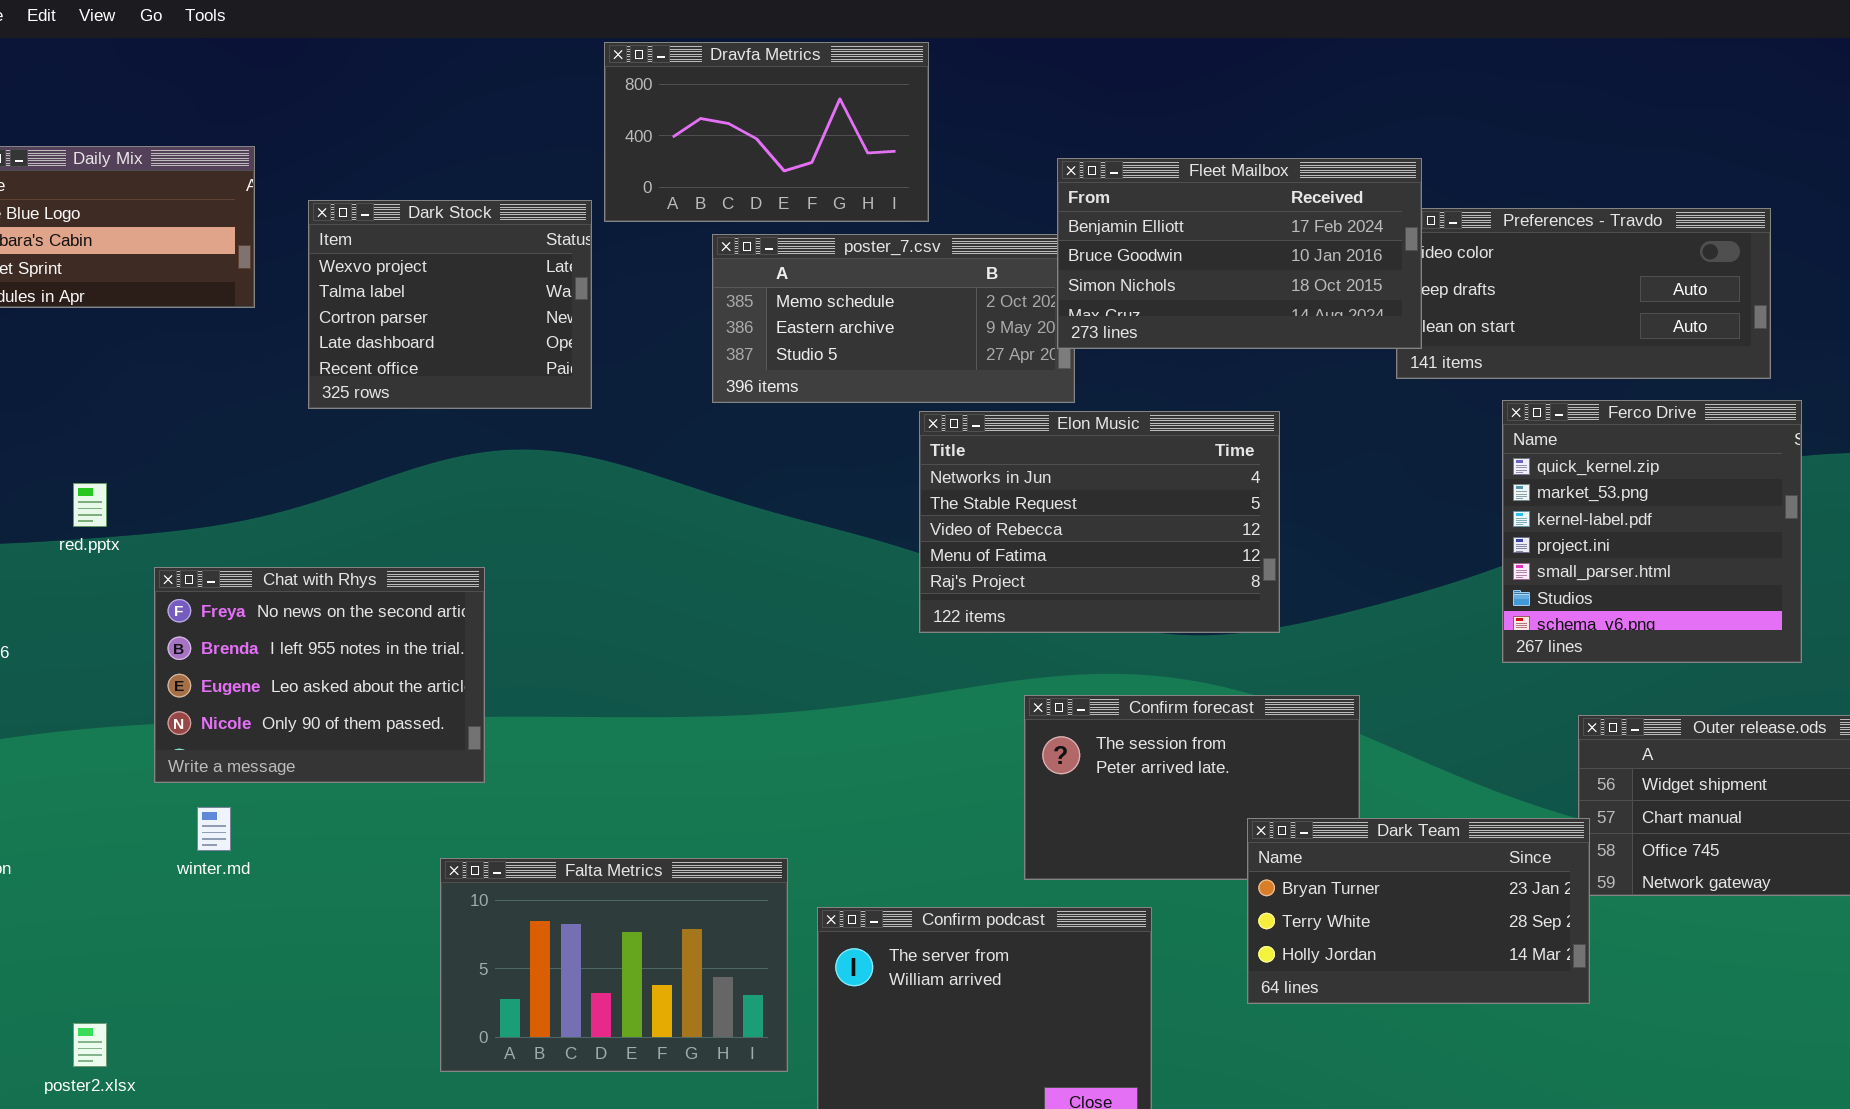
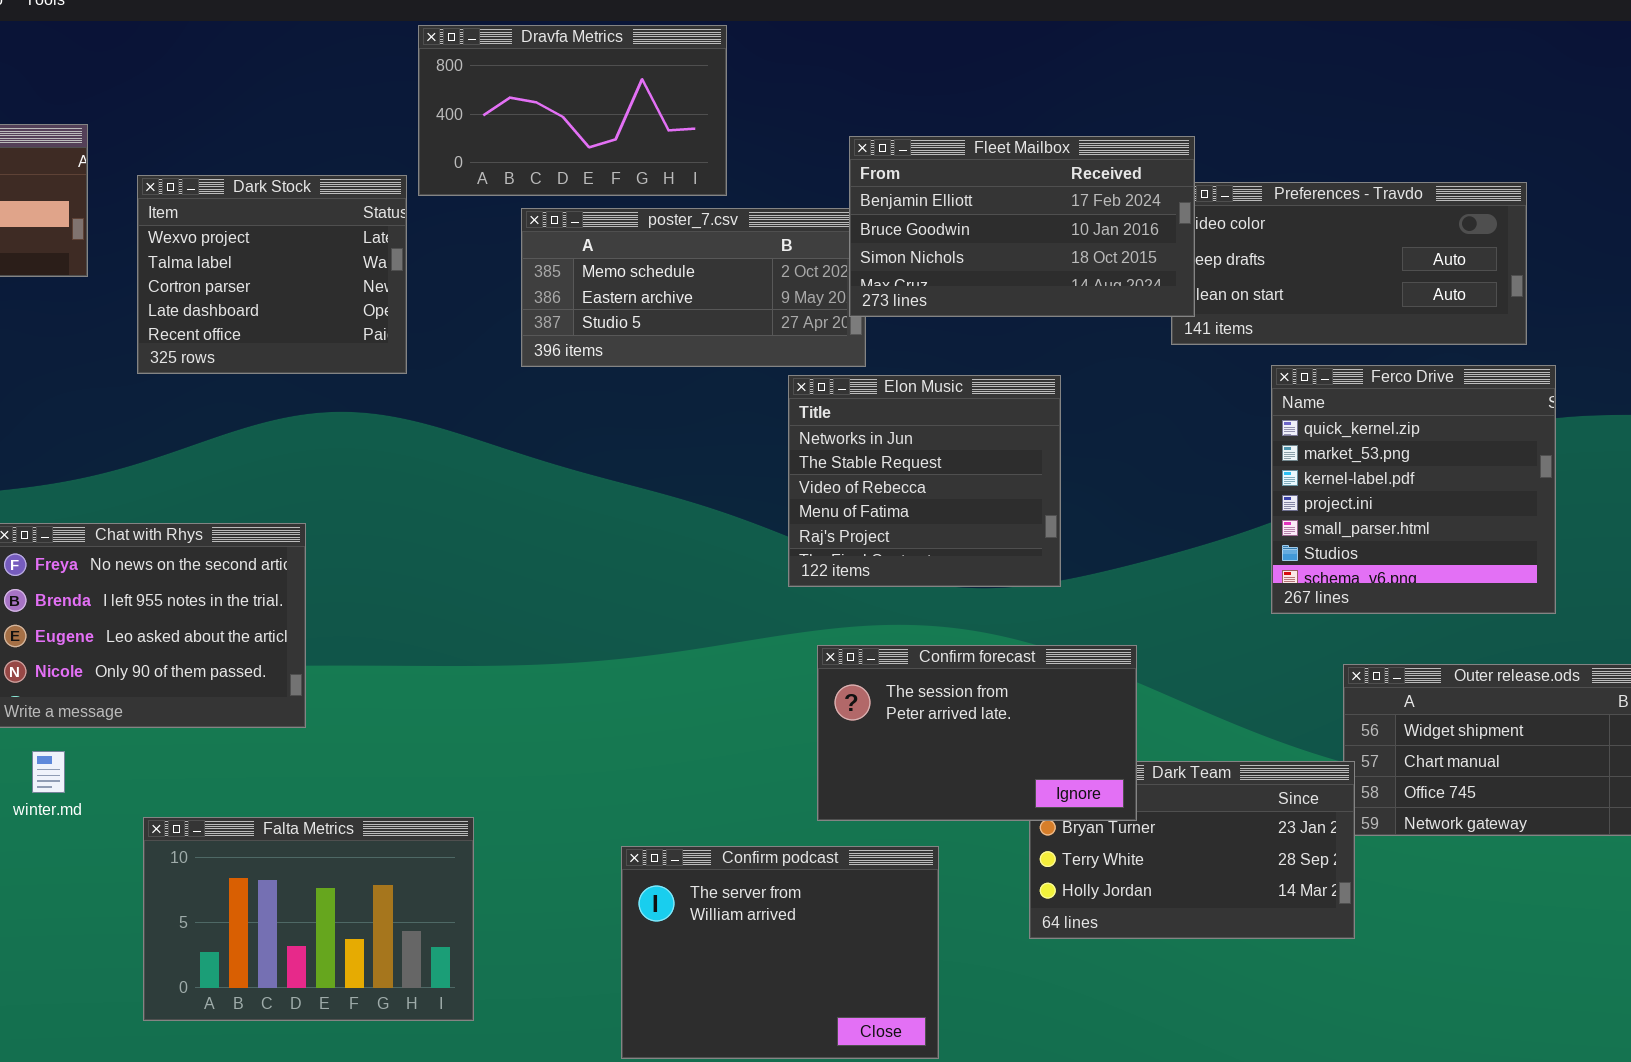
Elon Music: [919,411,1280,633] -> [788,375,1061,587], resized
Confirm forecast: [1024,695,1360,880] -> [817,645,1137,821], raised
Falta Metrics: [440,858,788,1072] -> [143,817,474,1021], moved

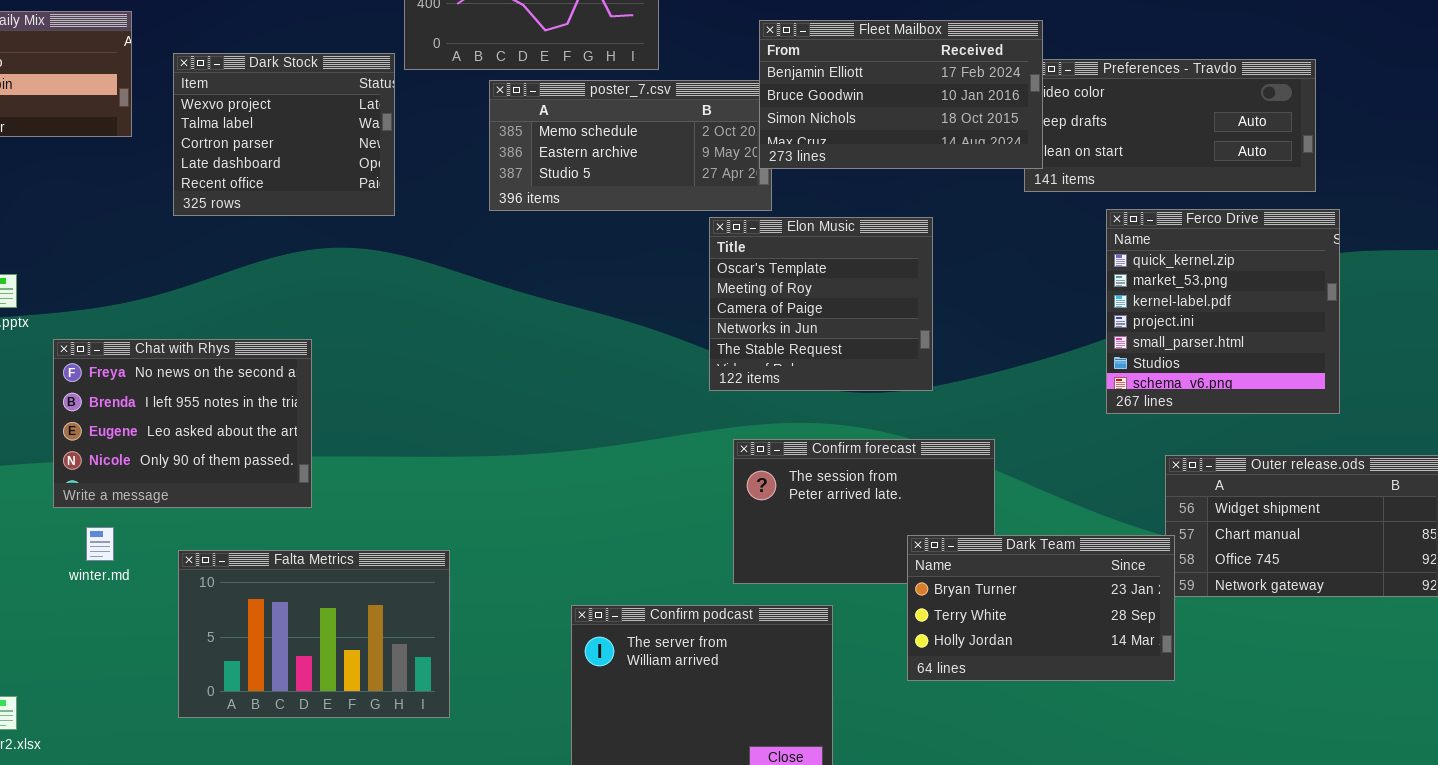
Elon Music: [788,375,1061,587] -> [709,217,933,391], scrolled up 3 rows
Dark Team: [1029,761,1355,939] -> [907,535,1175,681], raised
Falta Metrics: [143,817,474,1021] -> [178,550,450,718], moved

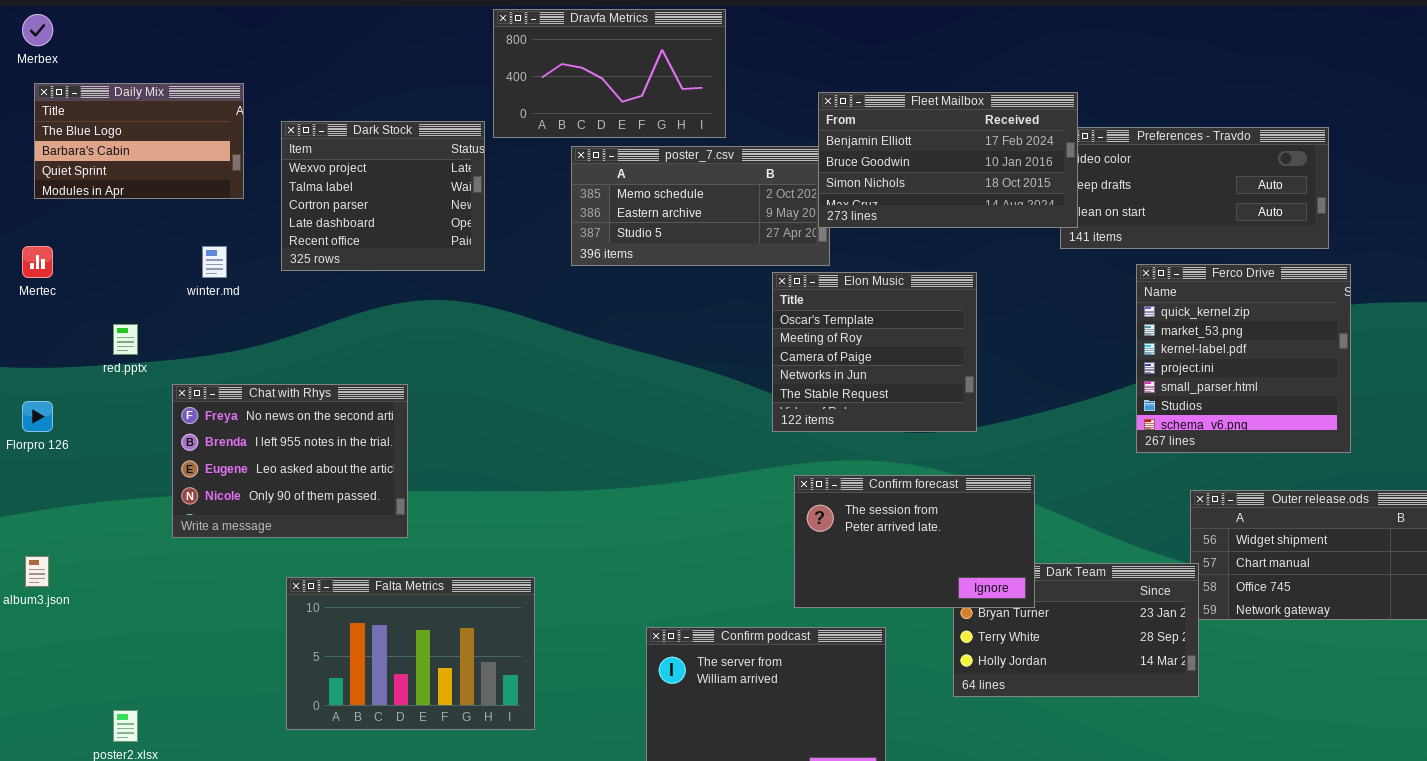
Confirm forecast: [733,439,995,584] -> [794,475,1035,608], raised
winter.md: [86,527,114,561] -> [202,246,227,278], moved

